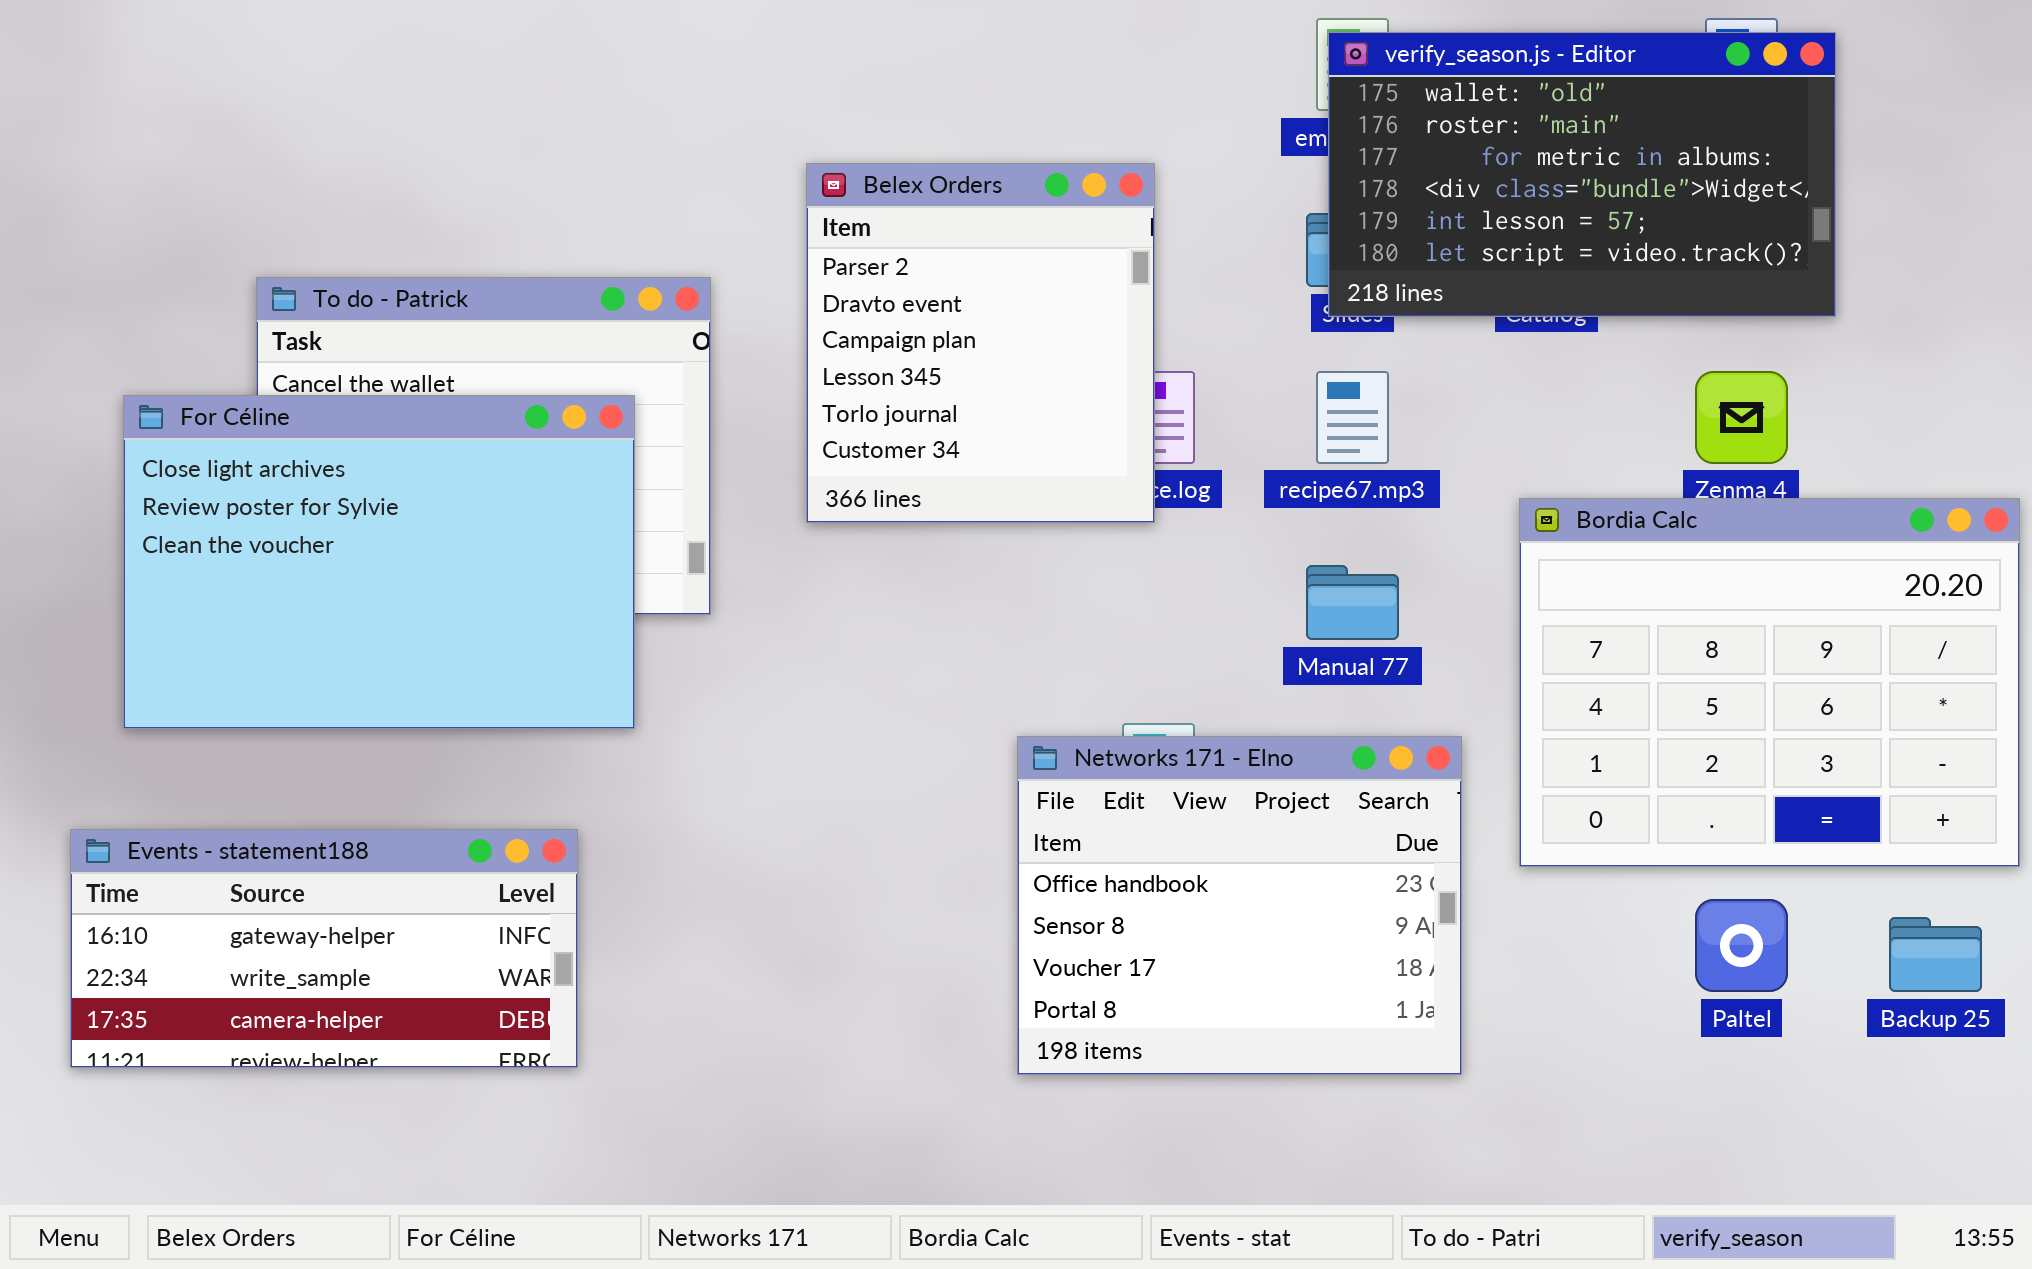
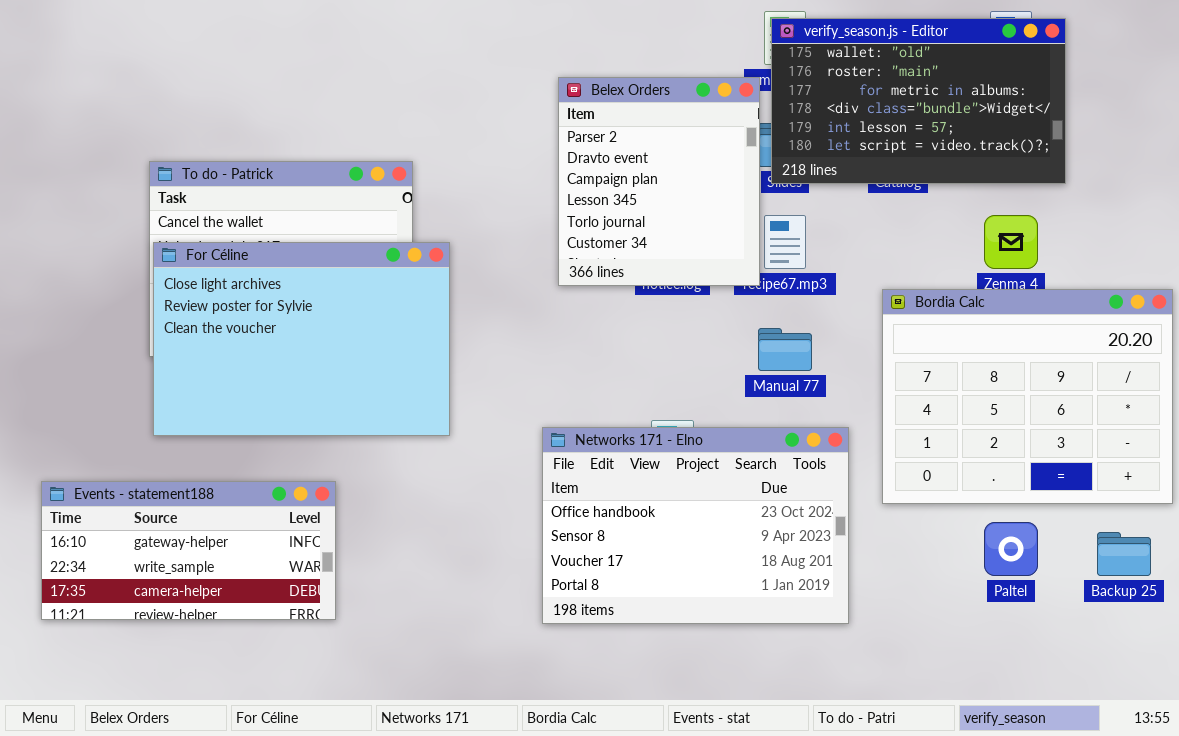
Belex Orders: [806,163,1155,523] -> [558,77,760,286], moved
For Céline: [123,395,635,729] -> [153,242,450,436], moved
Networks 171 - Elno: [1017,736,1462,1075] -> [542,427,849,624], resized

